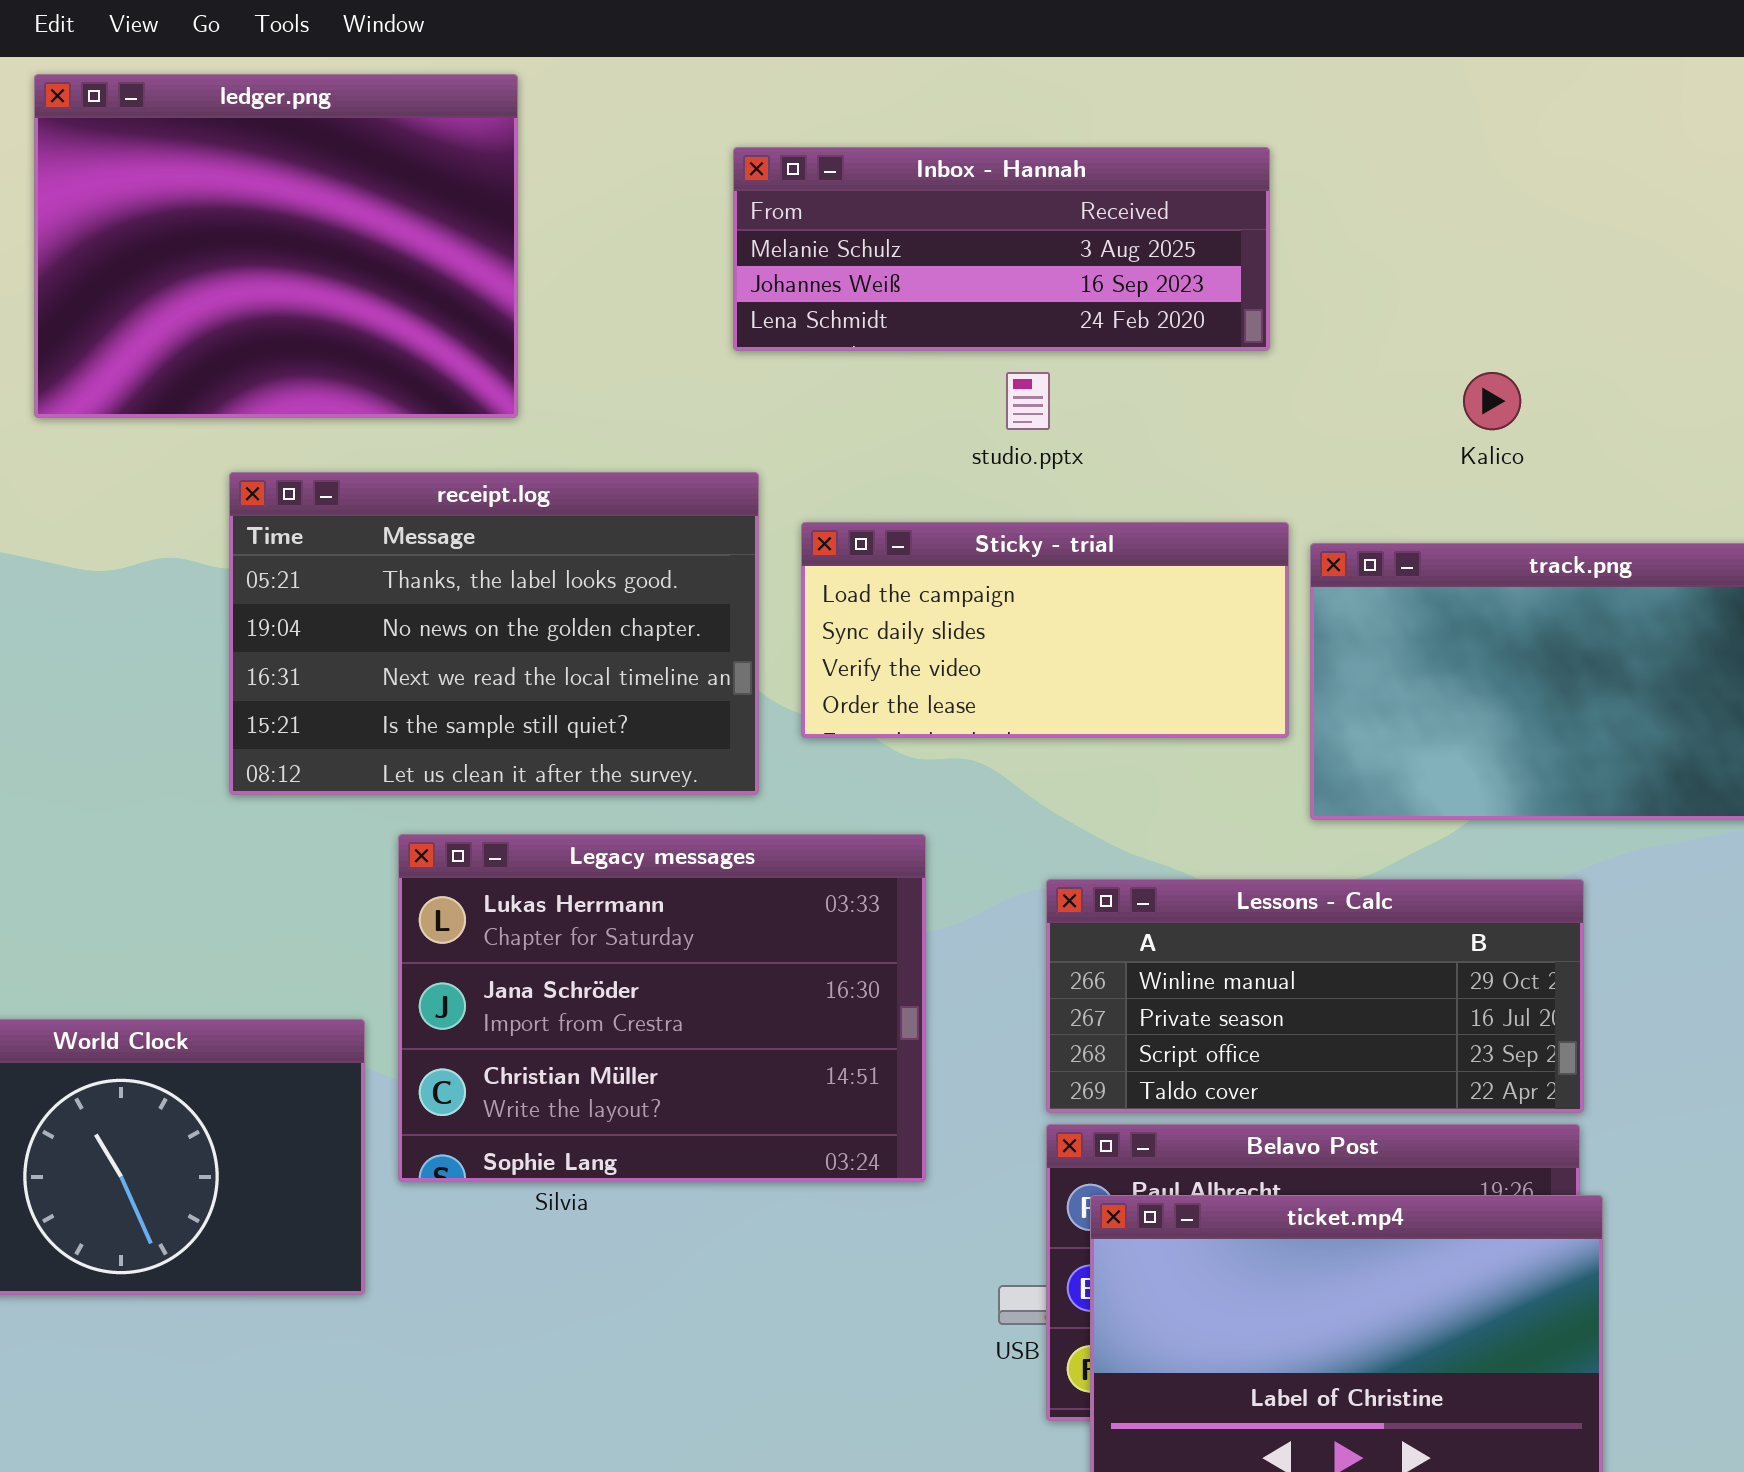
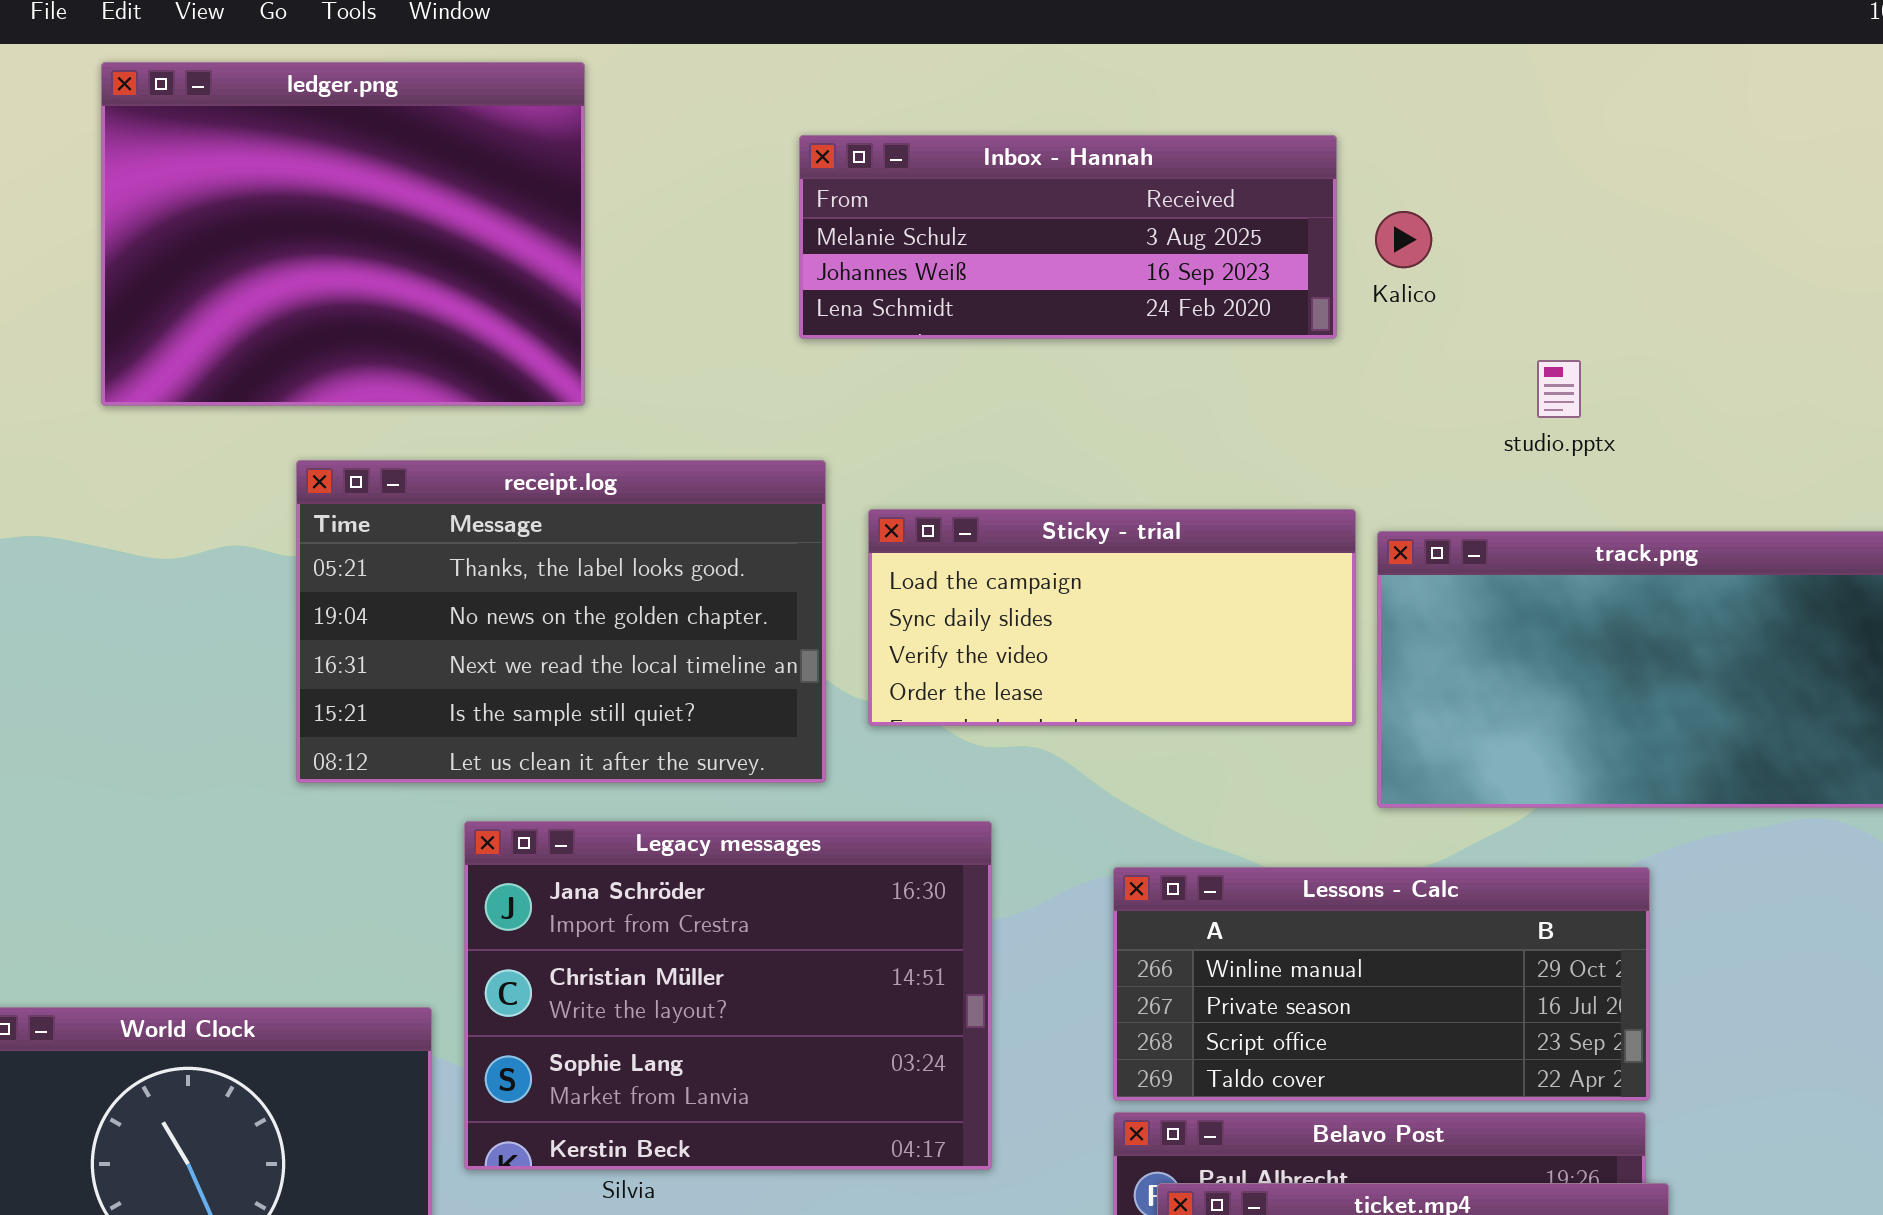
studio.pptx: [1006,372,1050,430] -> [1537,360,1581,418], moved
Kalico: [1463,372,1521,430] -> [1375,211,1432,268], moved
Legacy messages: [398,834,926,1182] -> [464,821,992,1170], scrolled down 1 row

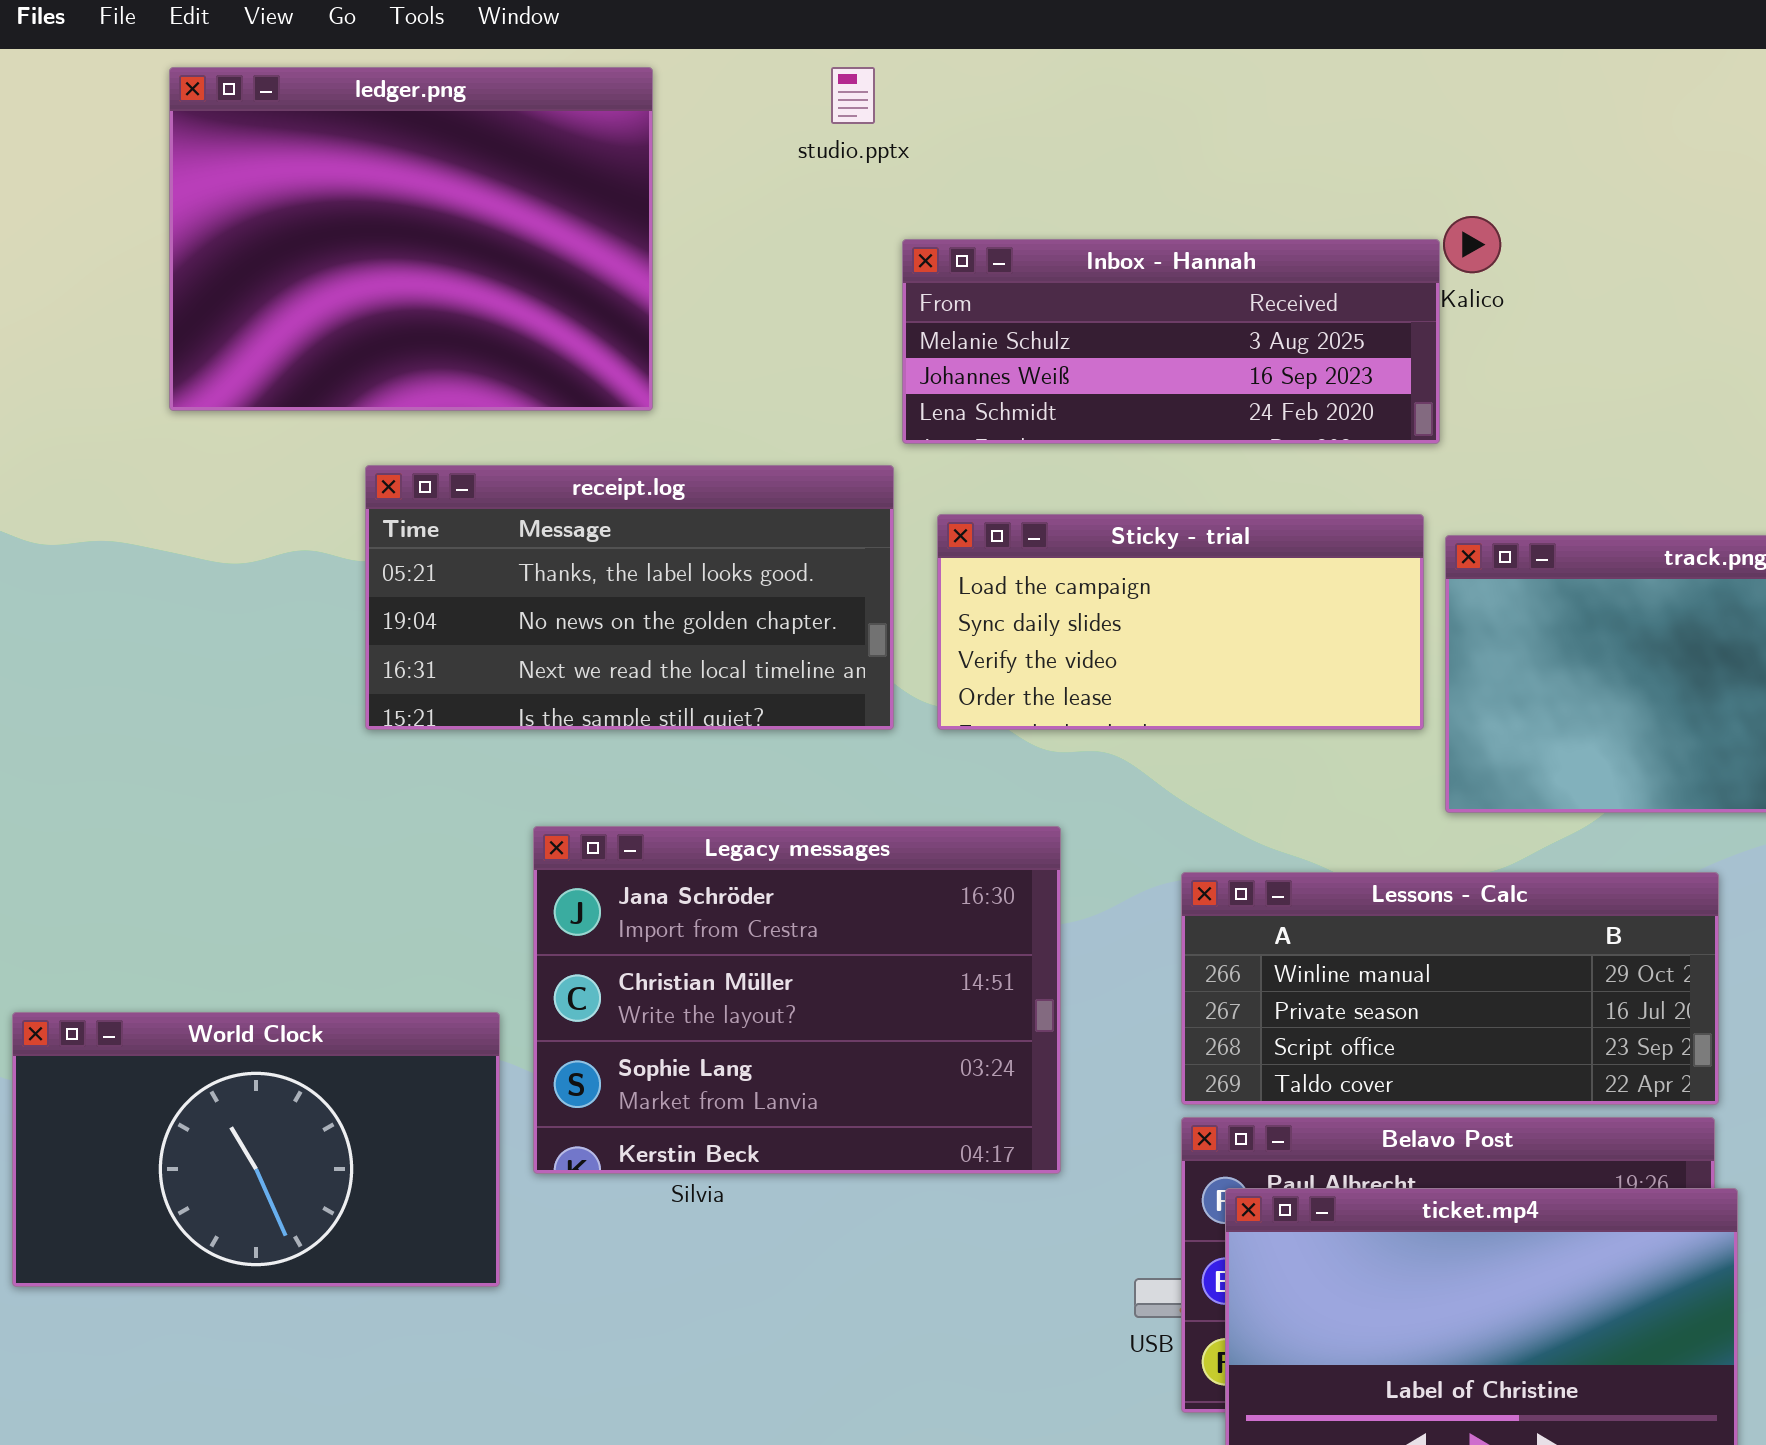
Inbox - Hannah: [799,135,1337,339] -> [902,239,1440,444], moved
studio.pptx: [1537,360,1581,418] -> [831,67,875,124], moved
receipt.log: [296,460,826,783] -> [365,465,894,730], resized

